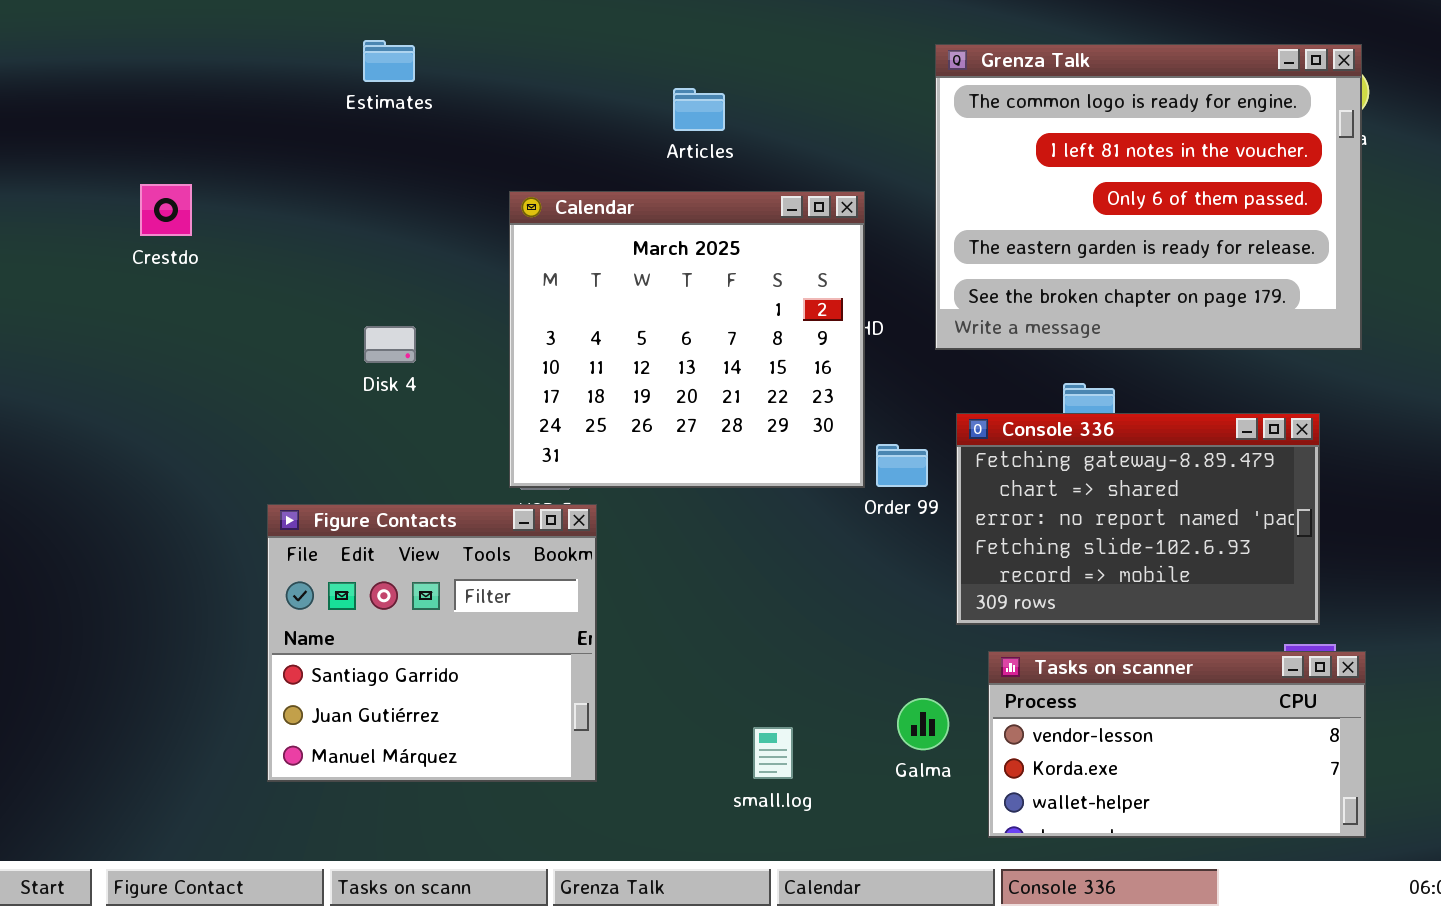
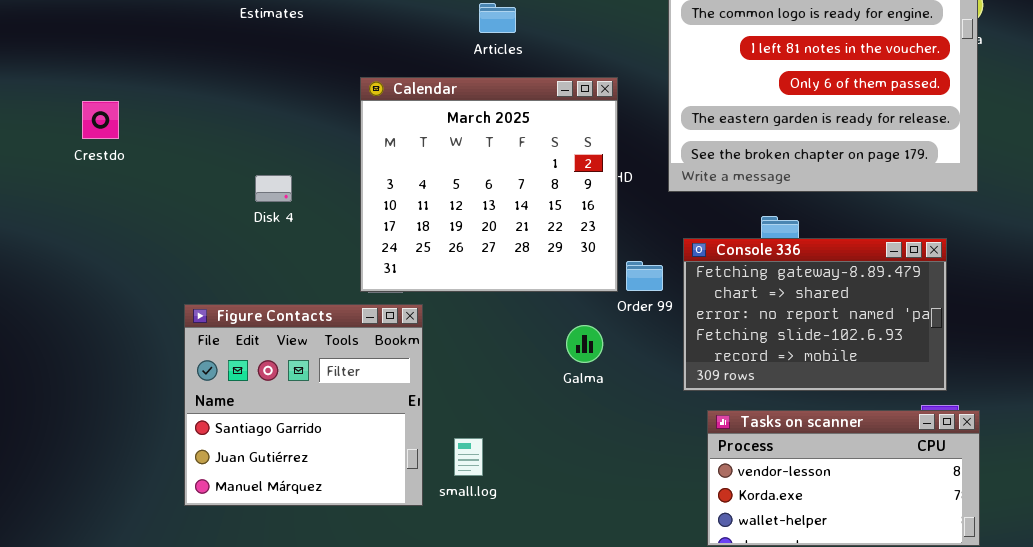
Crestdo: [140,184,192,236] -> [82,101,119,139], moved
Galma: [897,698,949,750] -> [566,325,603,363], moved
small.log: [753,727,793,779] -> [454,438,483,476], moved

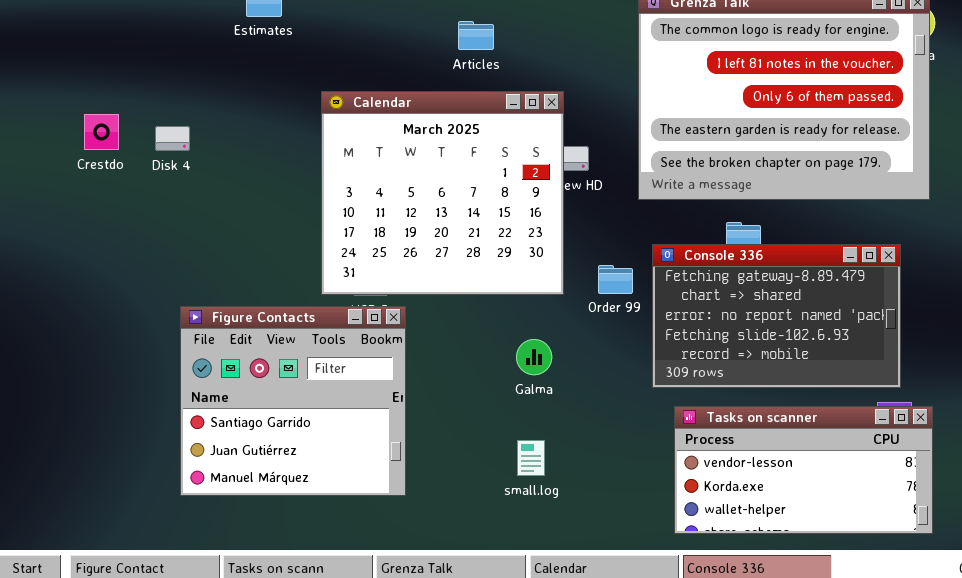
Calendar: [360,77,618,292] -> [321,91,564,295], moved
Disk 4: [255,175,292,202] -> [155,126,190,151], moved
Galma: [566,325,603,363] -> [516,339,552,375], moved
small.log: [454,438,483,476] -> [517,440,545,476], moved

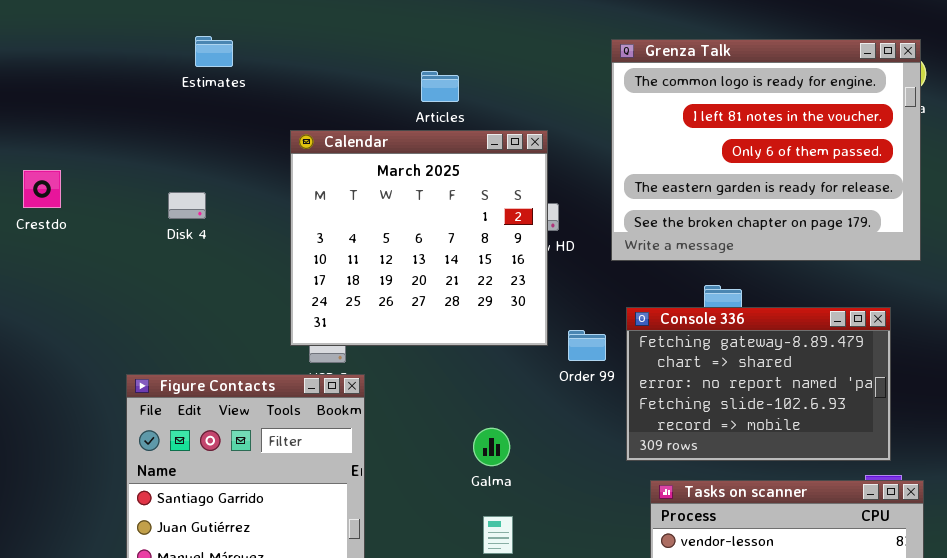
Calendar: [321,91,564,295] -> [290,130,548,346], moved
Disk 4: [155,126,190,151] -> [168,192,206,219], moved
Galma: [516,339,552,375] -> [473,428,510,466], moved

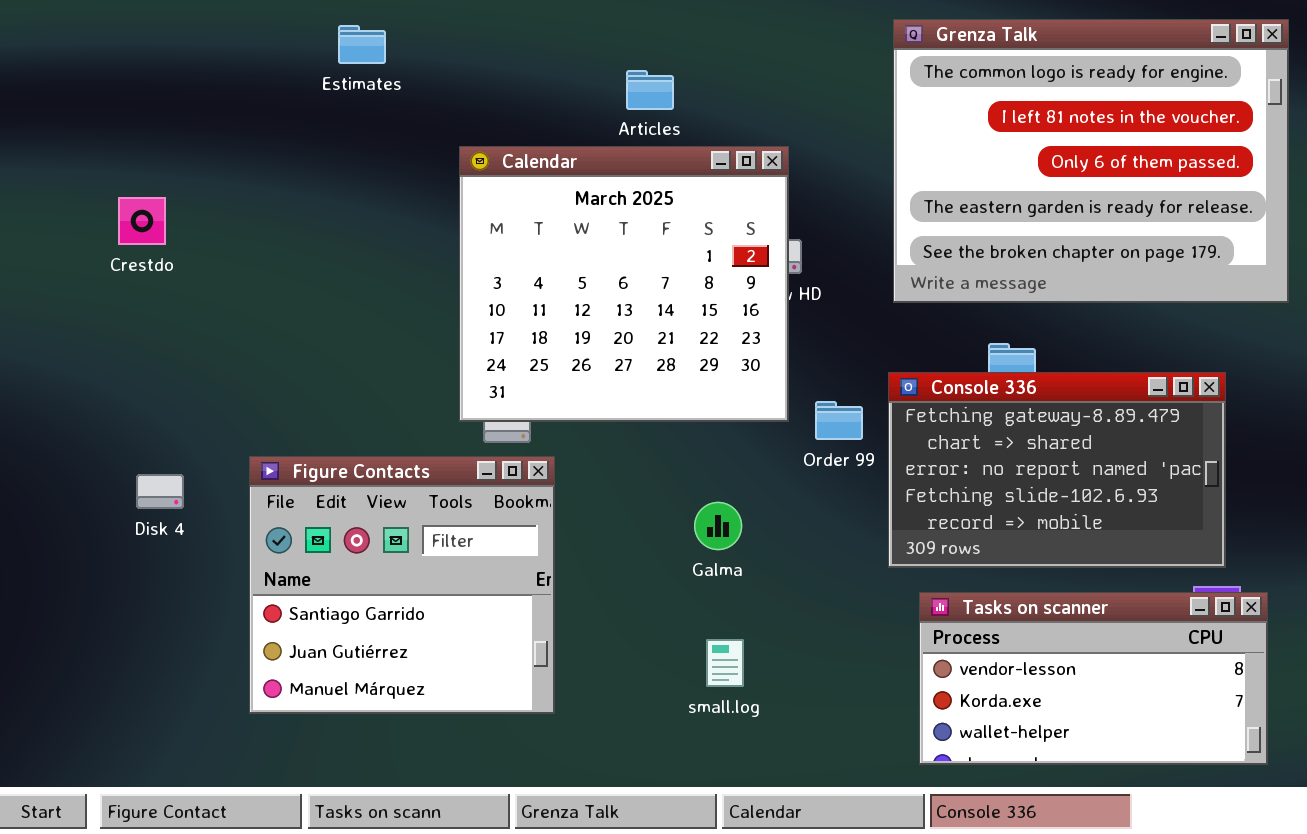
Grenza Talk: [611,39,921,261] -> [893,19,1289,303], moved
Disk 4: [168,192,206,219] -> [136,474,184,509], moved
Galma: [473,428,510,466] -> [694,502,742,550], moved

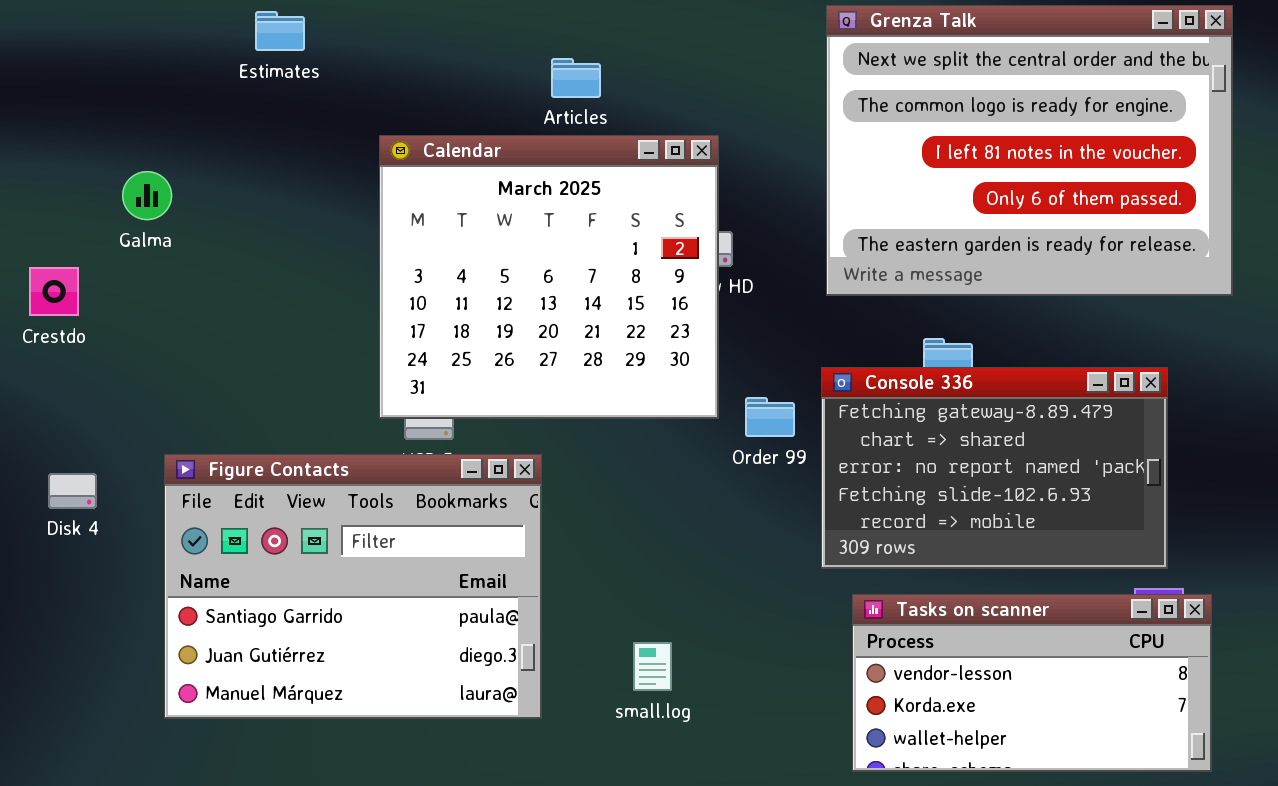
Grenza Talk: [893,19,1289,303] -> [826,5,1233,296], scrolled up 1 row
Crestdo: [118,197,166,245] -> [29,267,79,316], moved
Figure Contacts: [249,456,555,714] -> [164,454,542,719], resized
Galma: [694,502,742,550] -> [122,171,172,220], moved

